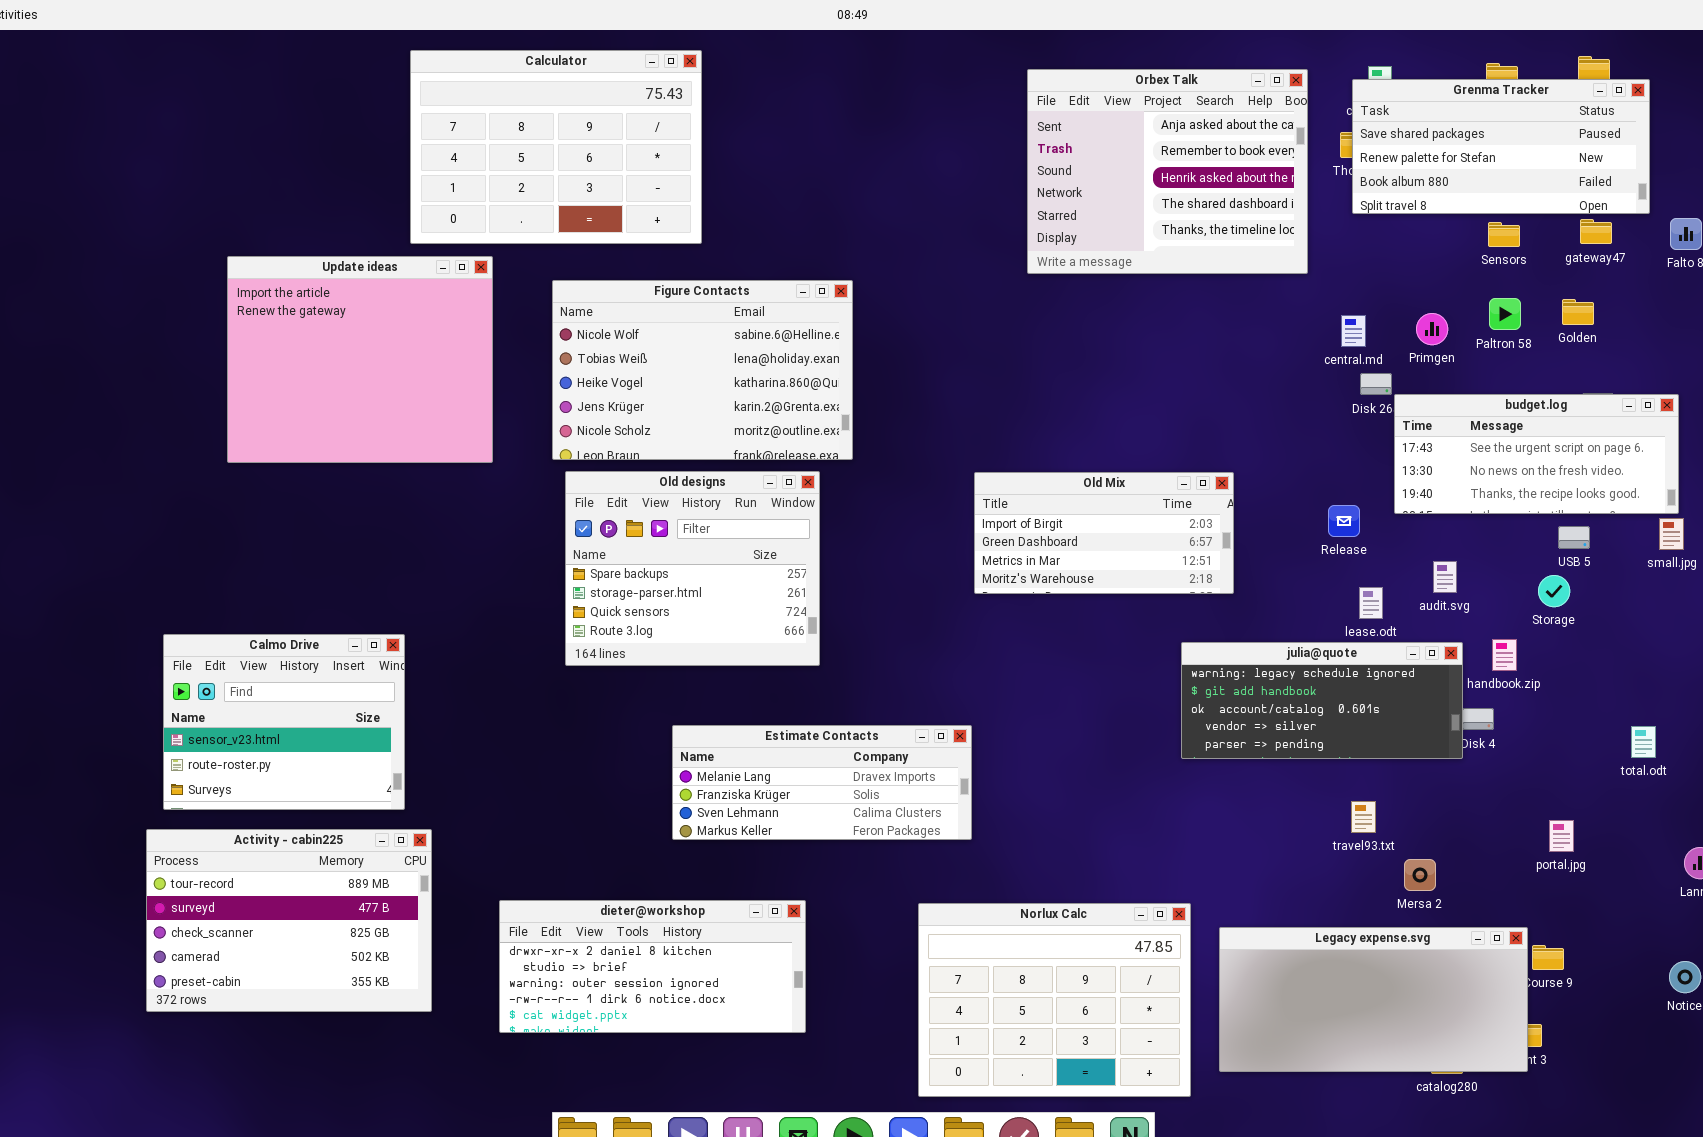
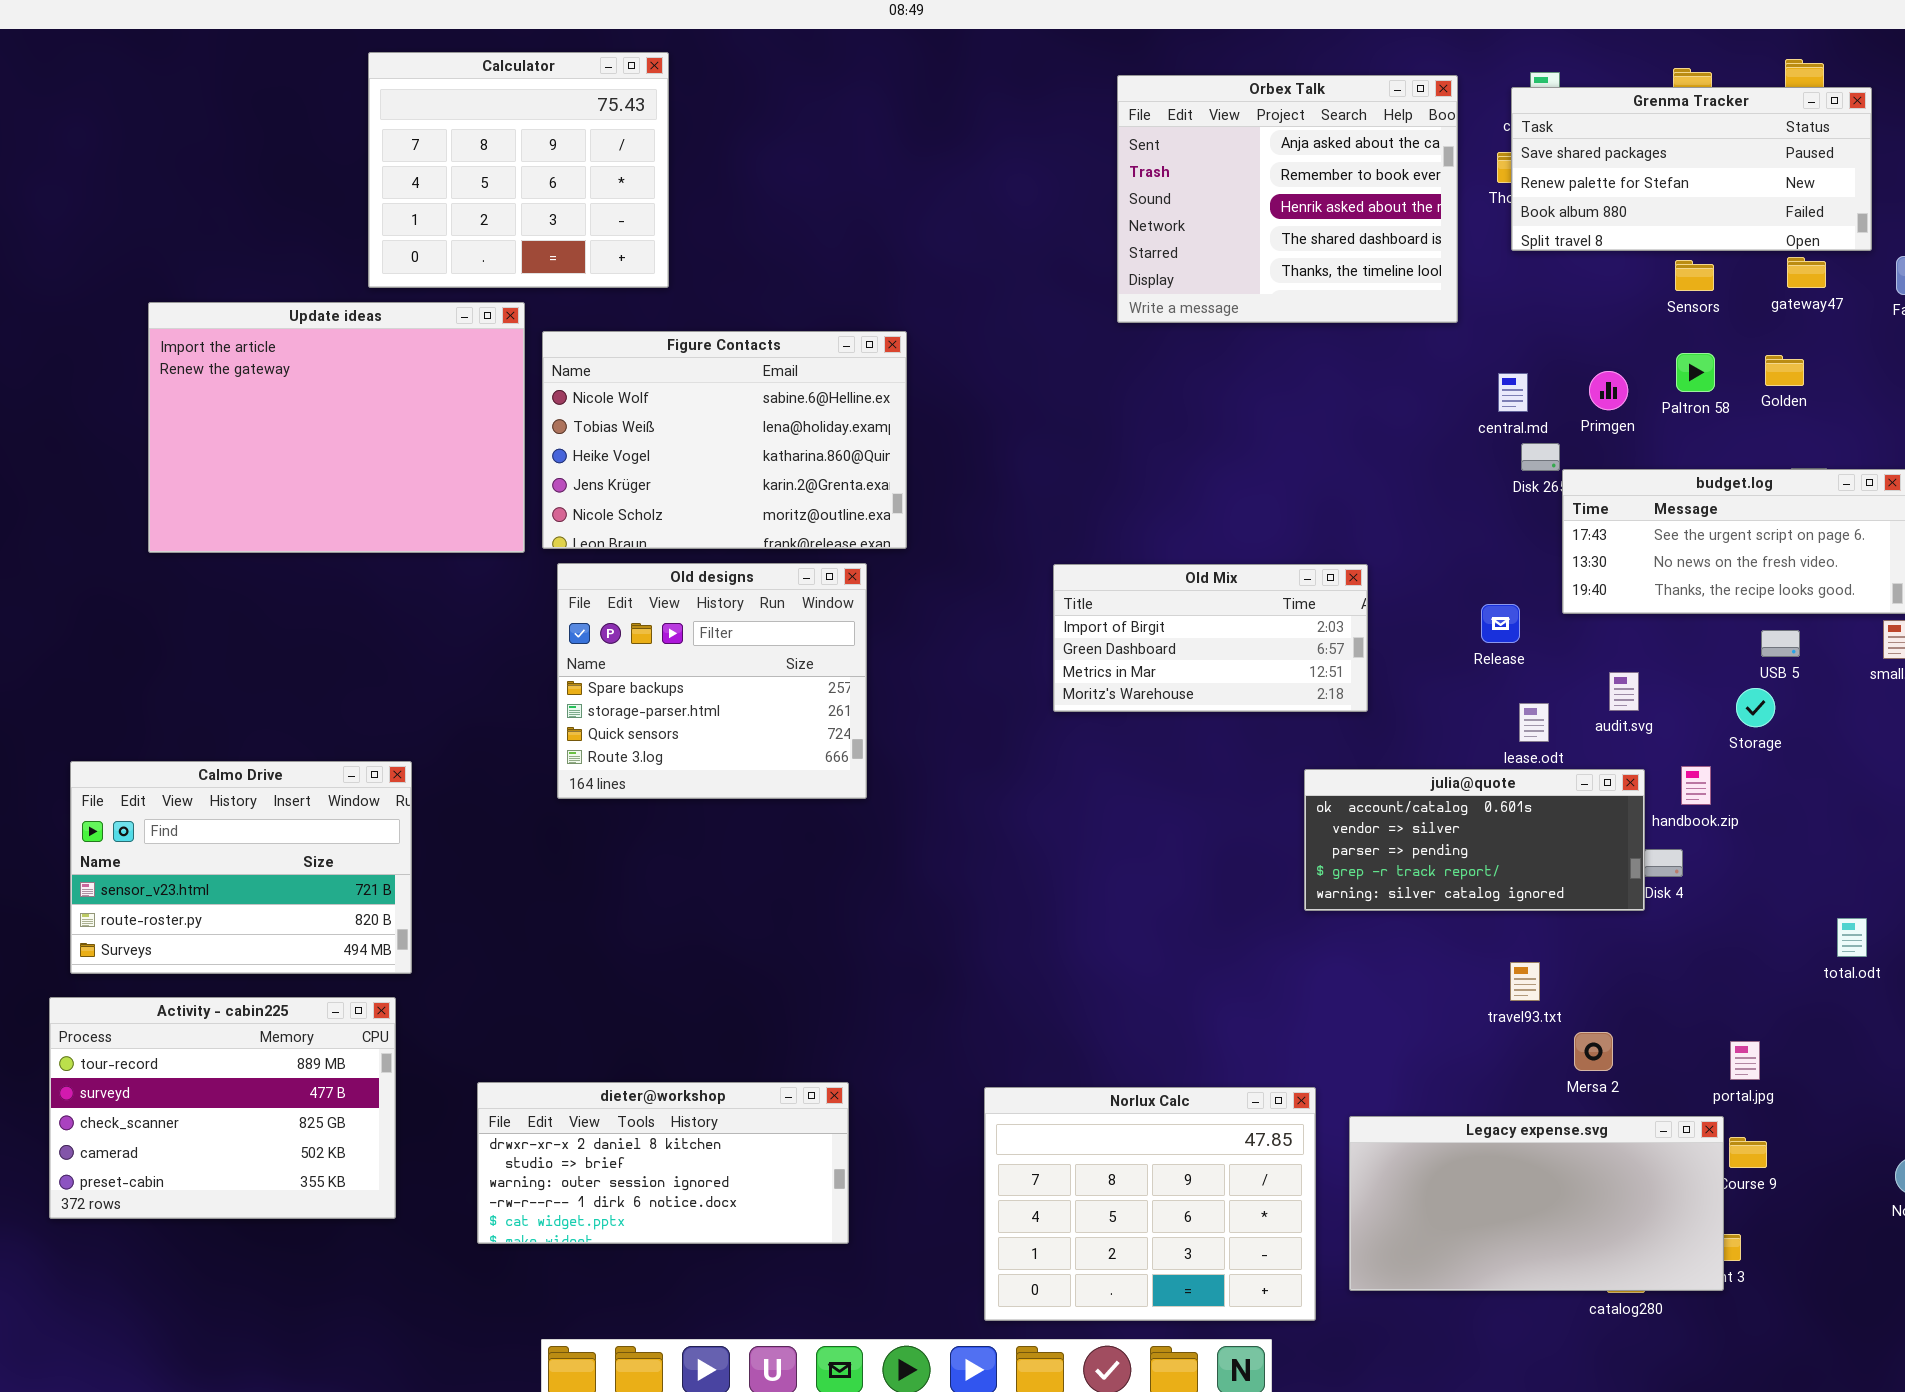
Calculator: [410,50,702,244] -> [368,52,669,288], resized
Update ideas: [227,256,493,463] -> [148,302,525,553], resized
Calmo Drive: [163,634,405,810] -> [70,761,412,974], resized
julia@quote: [1181,642,1463,759] -> [1304,769,1645,911], scrolled down 2 rows
Estimate Contacts: [672,725,972,840] -> none, closed
total.odt: [1631,726,1656,758] -> [1837,918,1867,957], moved
portal.jpg: [1549,820,1574,852] -> [1730,1041,1760,1080], moved

